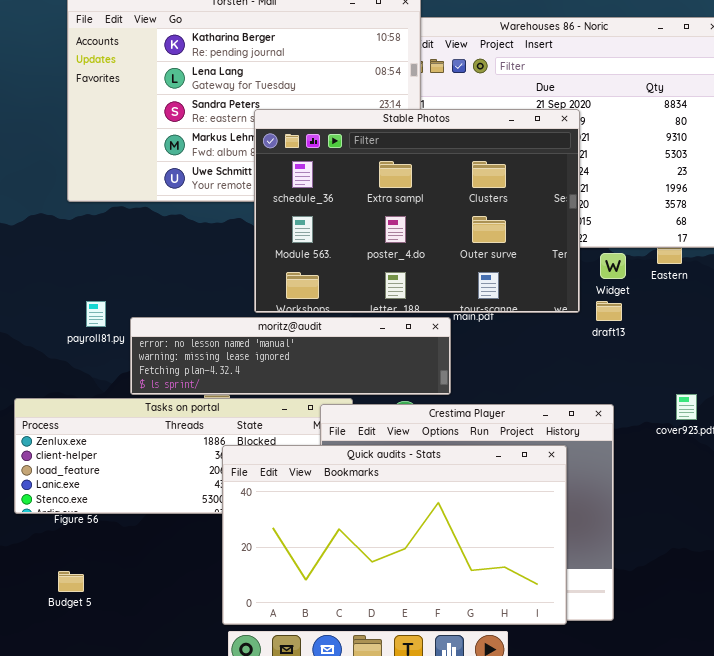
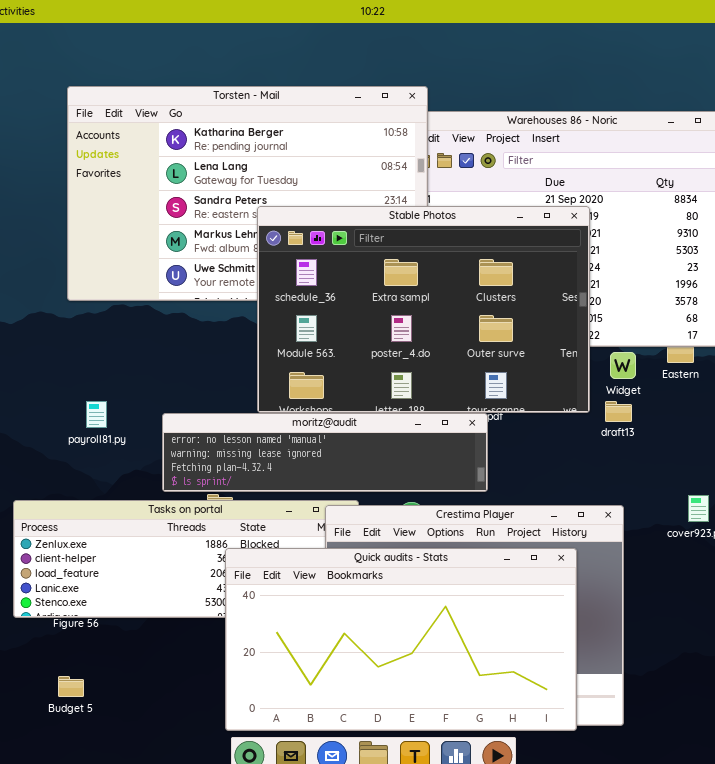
moritz@audit: [130,317,451,395] -> [162,413,488,492], moved

